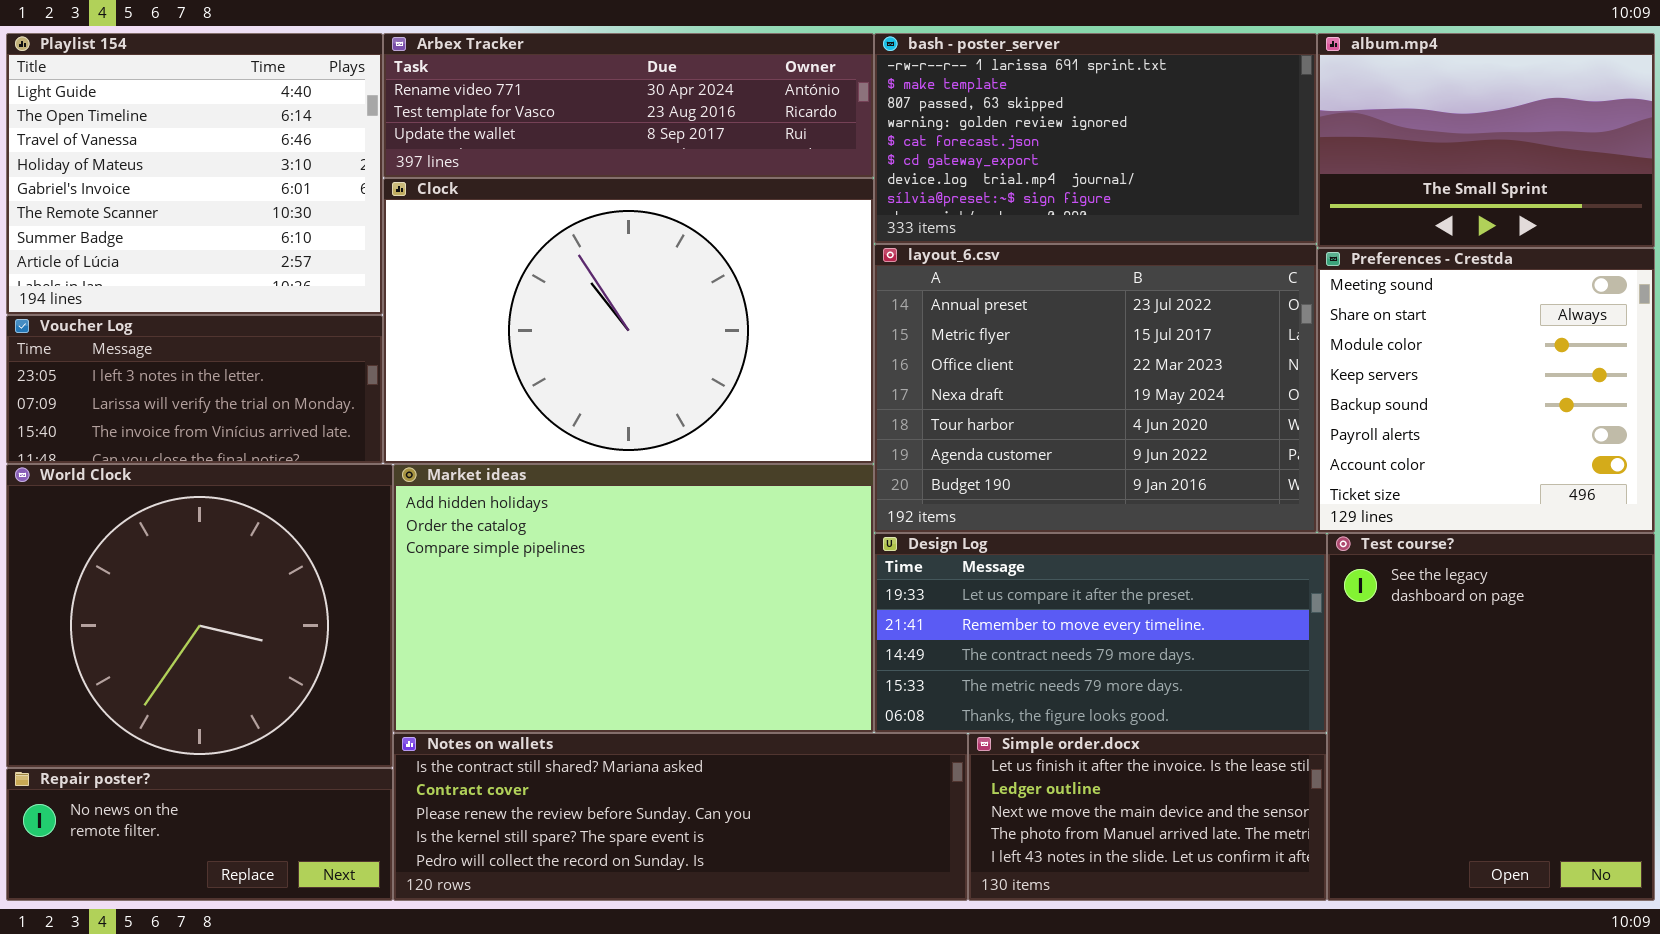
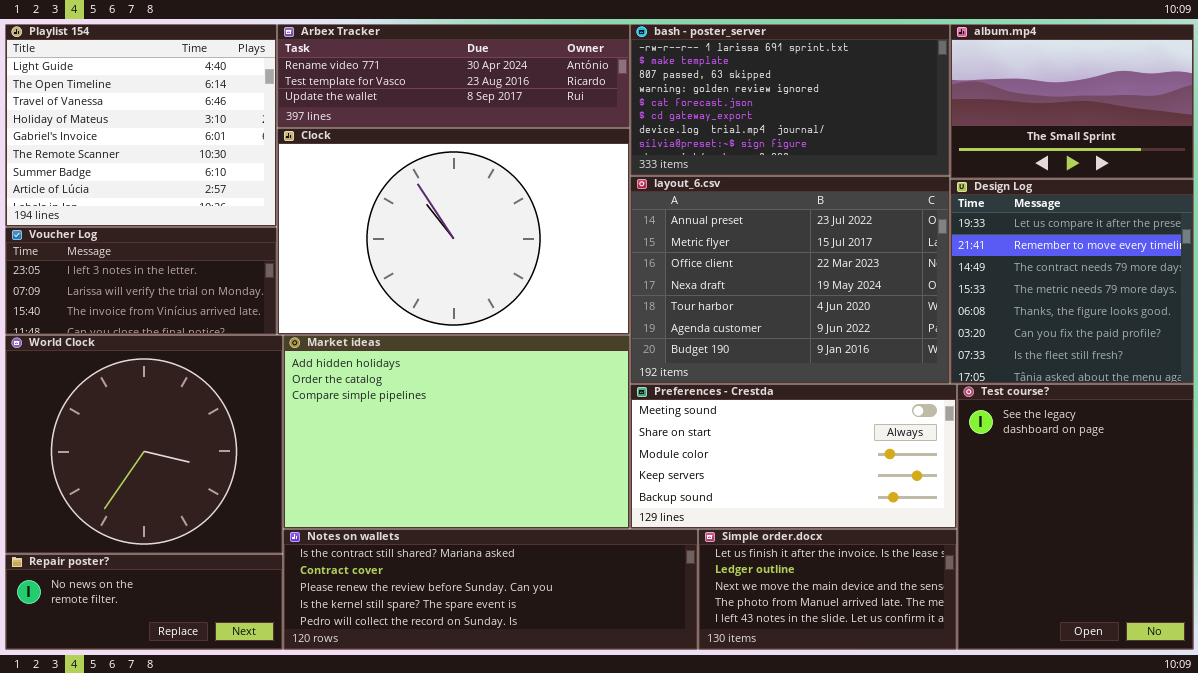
Preferences - Crestda: [1317,248,1655,533] -> [630,384,957,529], moved, resized
Design Log: [874,533,1327,733] -> [950,179,1194,384], moved, resized

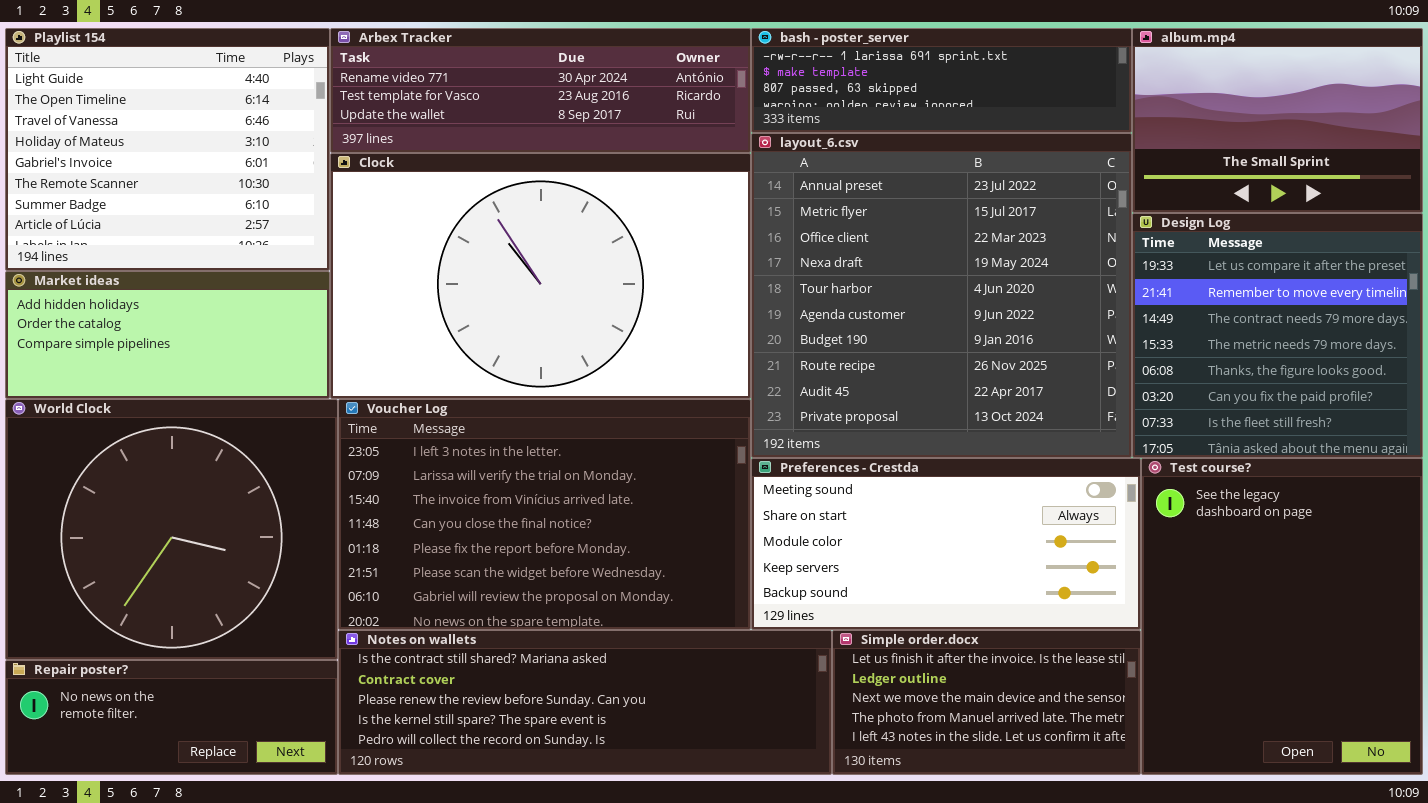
bash - poster_server: [630,24,950,176] -> [751,28,1132,133], resized
layout_6.csv: [630,176,950,384] -> [751,133,1132,458], resized
Voucher Log: [5,227,277,335] -> [338,399,751,630], moved, resized
Market ideas: [283,335,630,529] -> [5,271,330,399], moved, resized

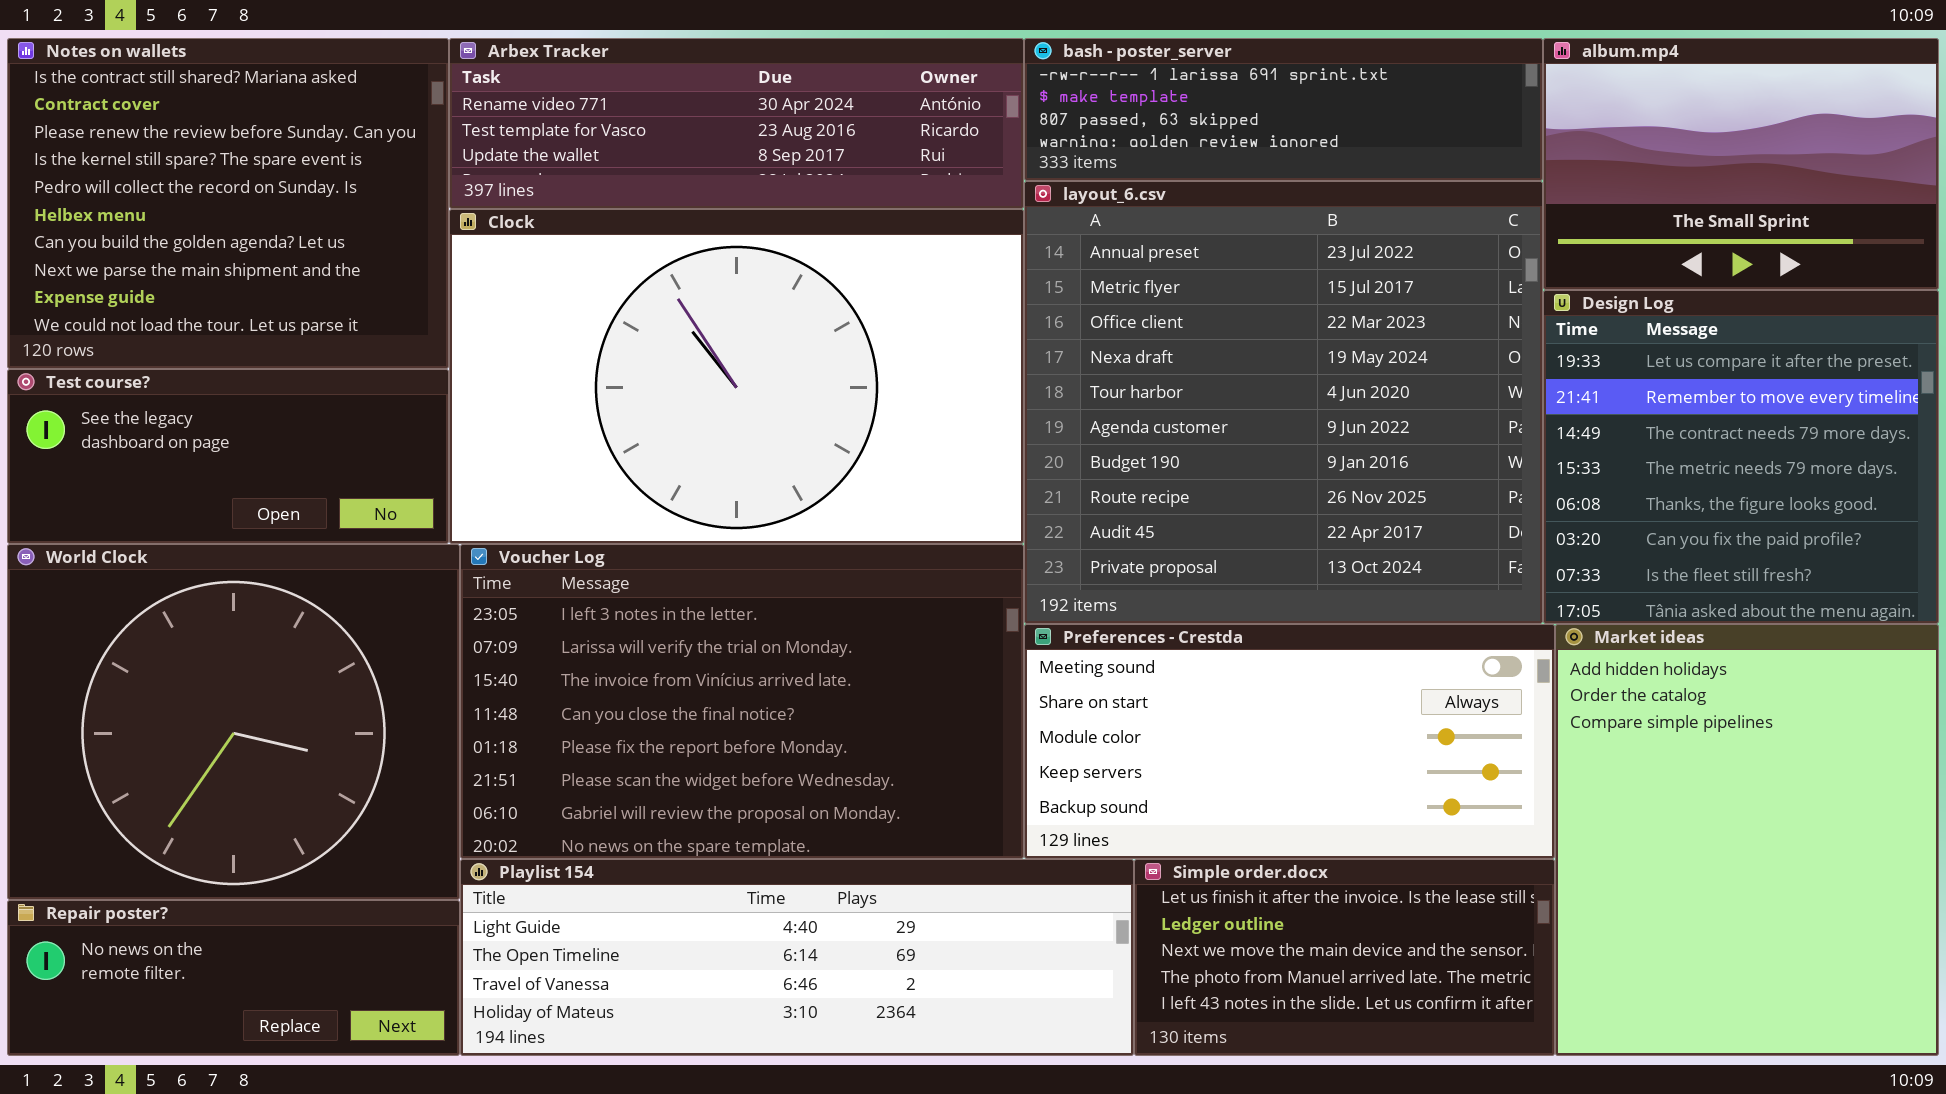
Playlist 154: [5,28,330,271] -> [460,859,1134,1056], moved, resized
Market ideas: [5,271,330,399] -> [1555,624,1939,1056], moved, resized
Test course?: [1141,458,1423,775] -> [7,369,449,544], moved, resized
Notes on wallets: [338,630,832,775] -> [7,38,449,369], moved, resized

